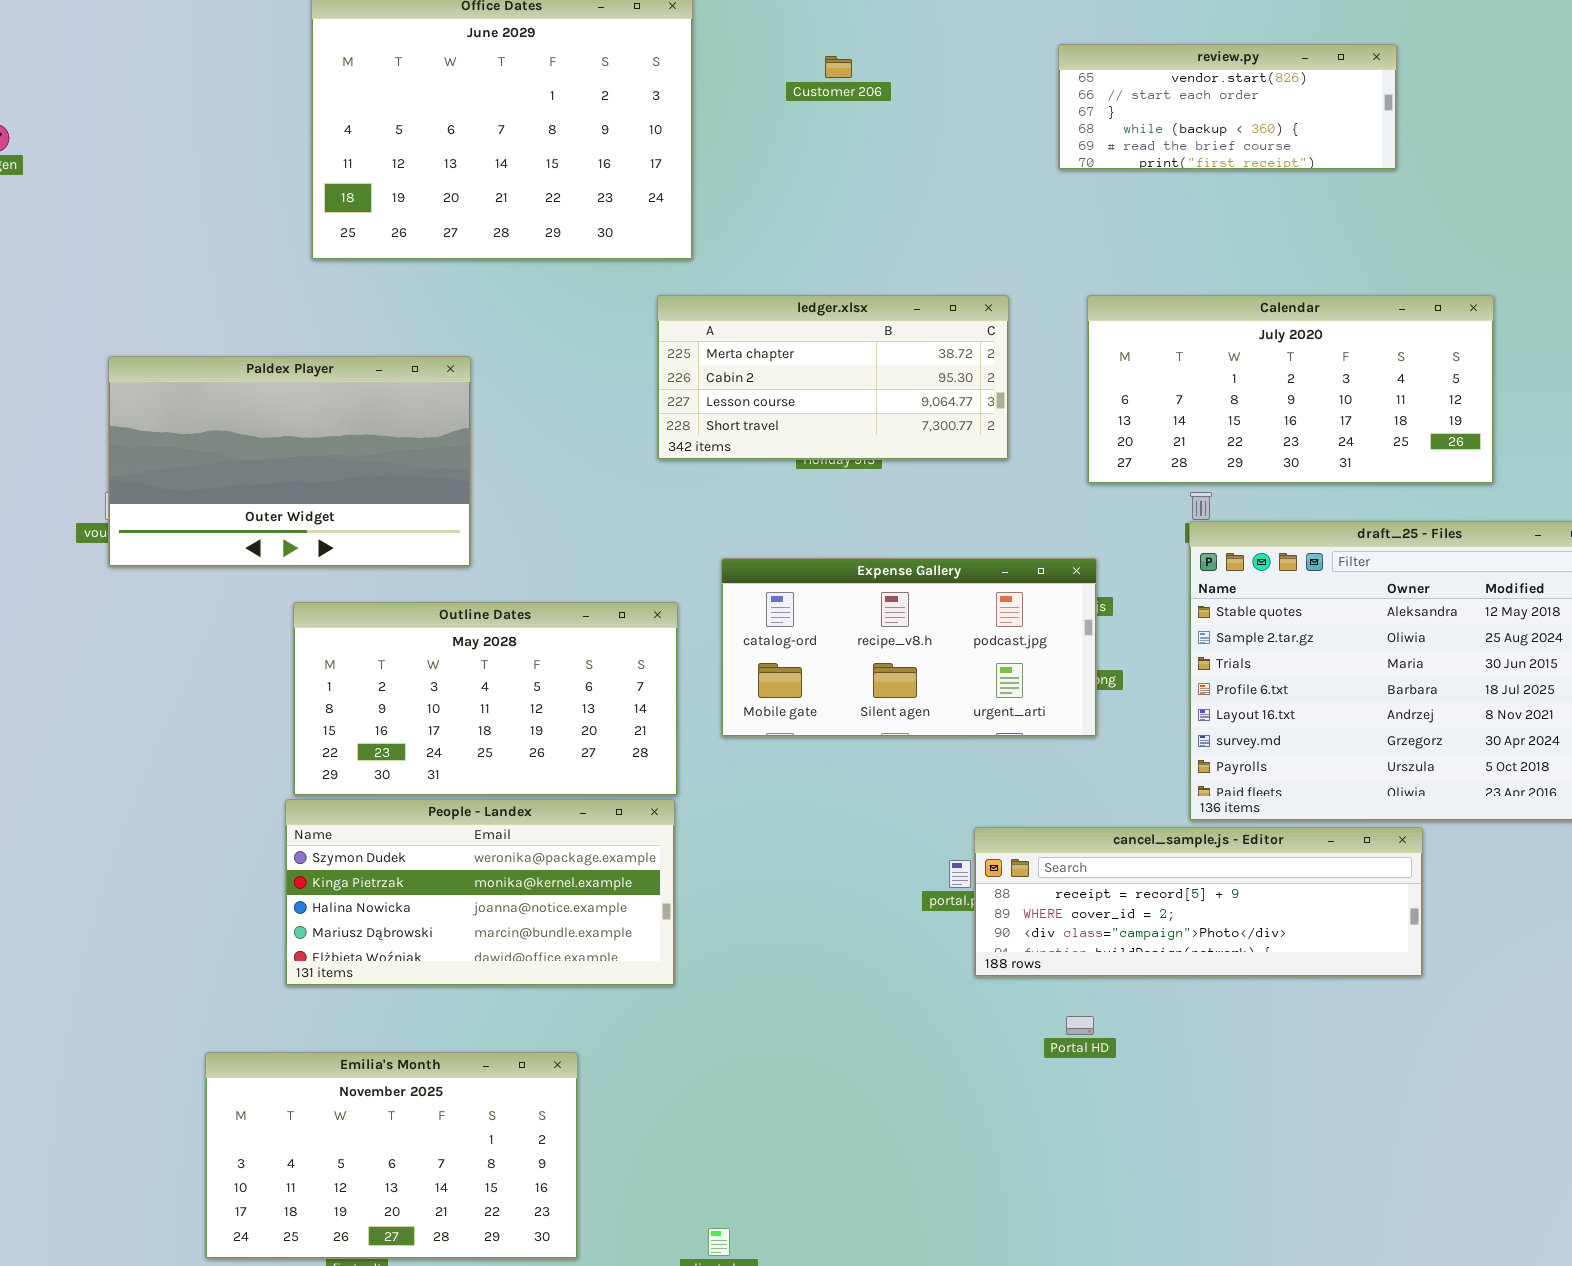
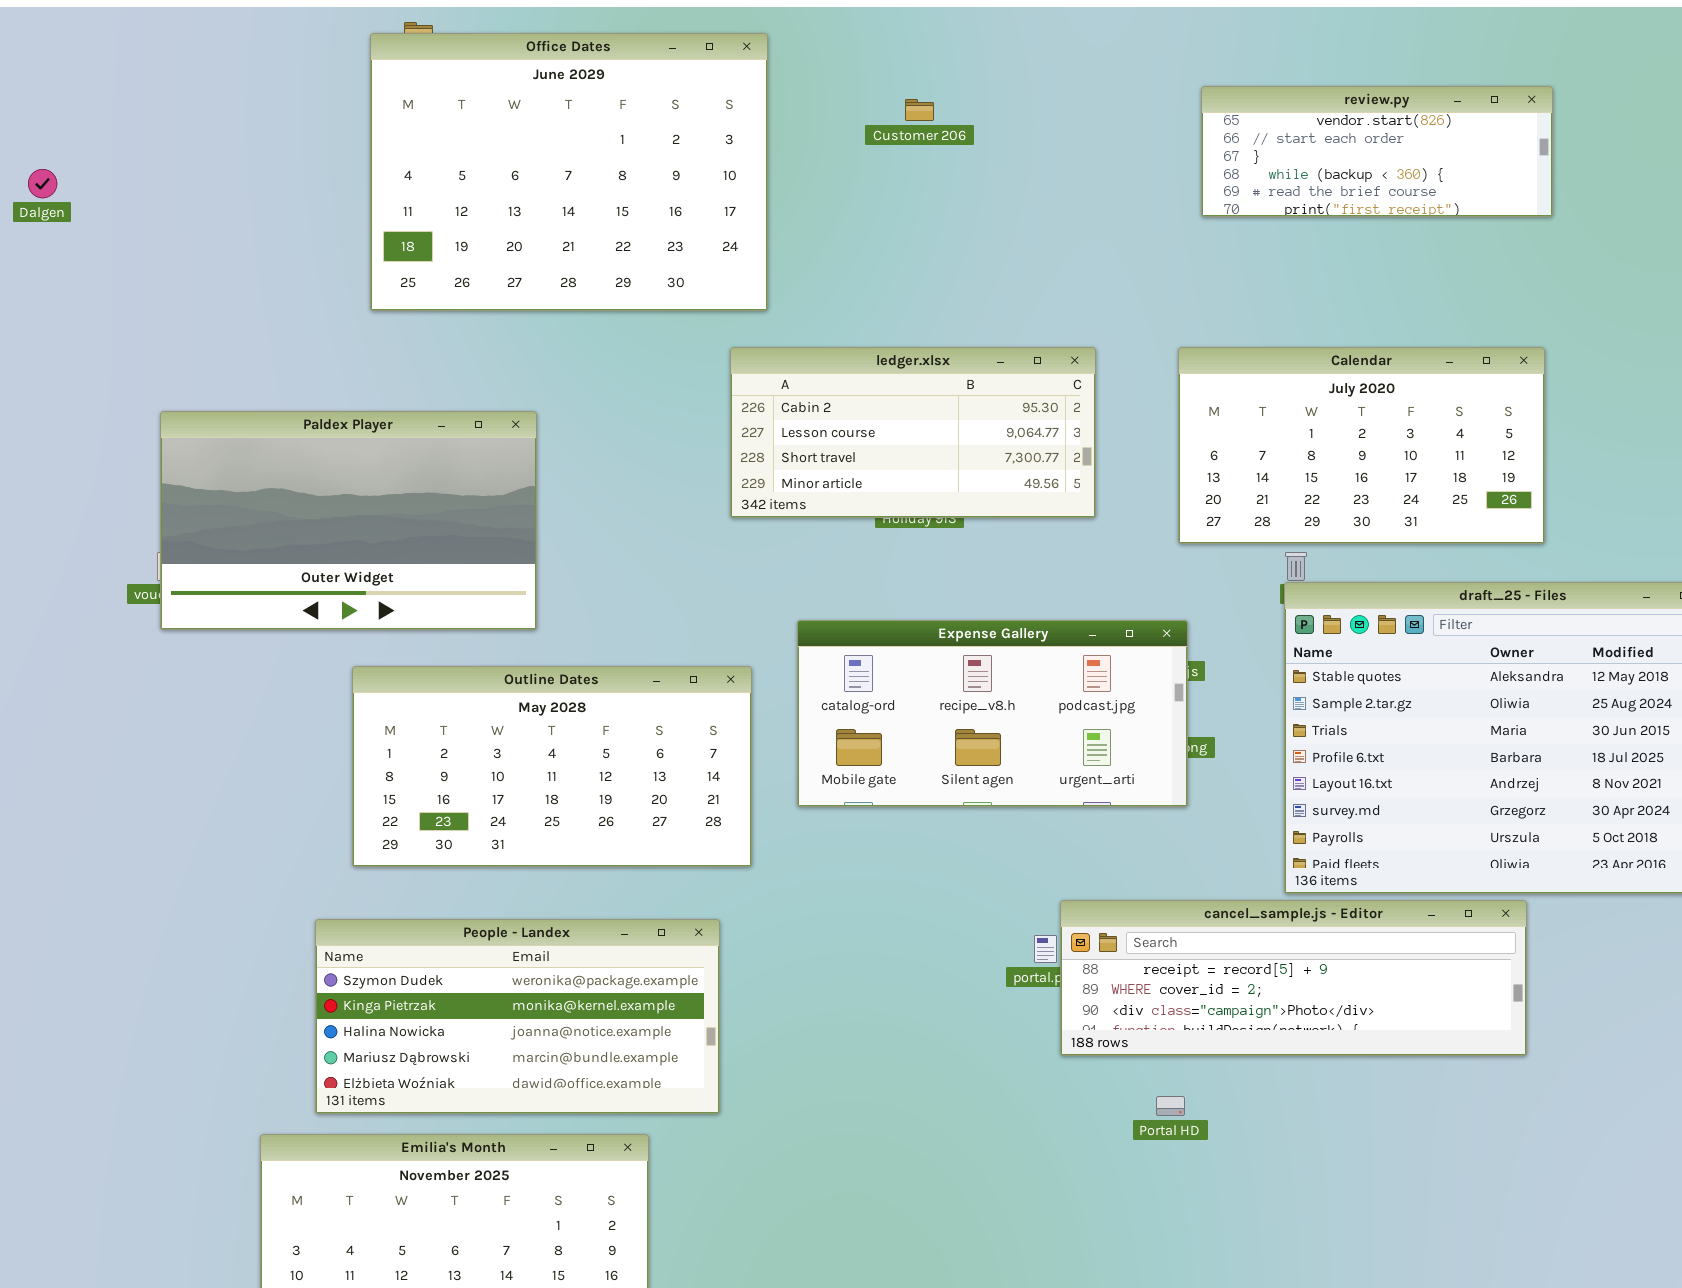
review.py: [1058,44,1397,170] -> [1201,86,1553,217], moved
ledger.xlsx: [657,295,1009,460] -> [730,347,1096,518], scrolled down 1 row
Calendar: [1087,295,1494,484] -> [1178,347,1545,544], resized
People - Landex: [285,799,675,986] -> [315,919,720,1114], moved

